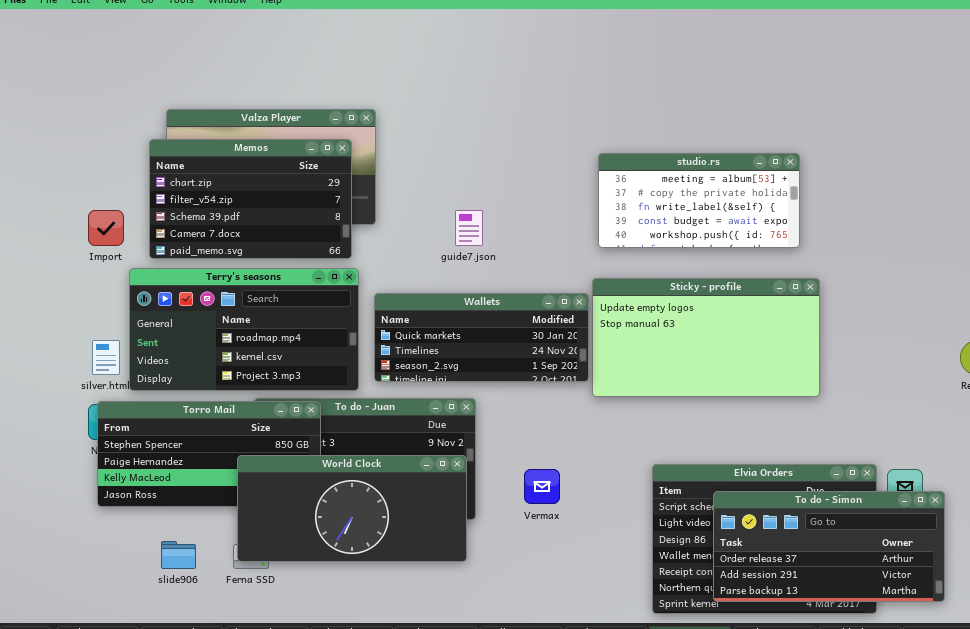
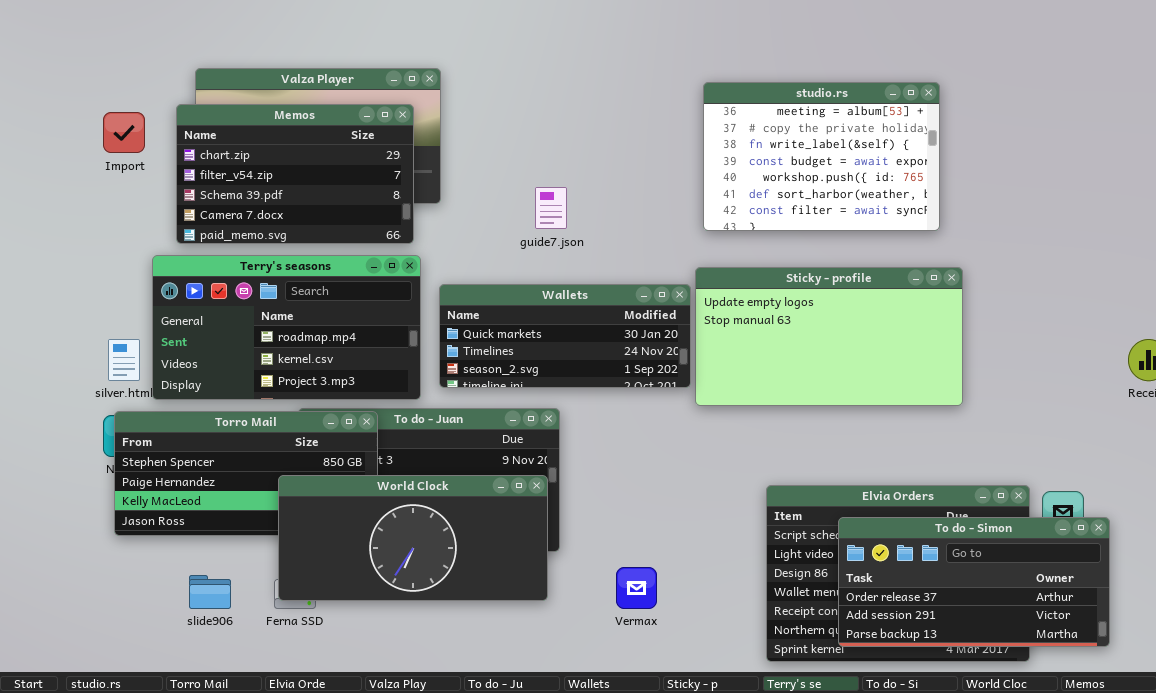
studio.rs: [598,153,800,248] -> [703,82,940,231], resized
Import: [88,210,124,246] -> [103,112,145,153], moved
Vermax: [524,469,560,504] -> [616,567,657,609], moved

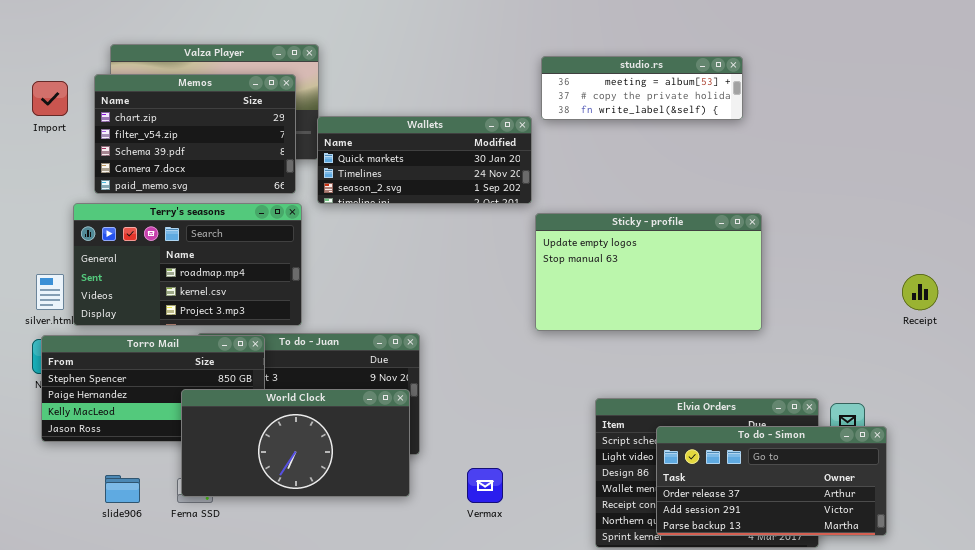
studio.rs: [703,82,940,231] -> [541,56,743,120], resized
Wallets: [439,284,691,388] -> [317,116,532,204], moved

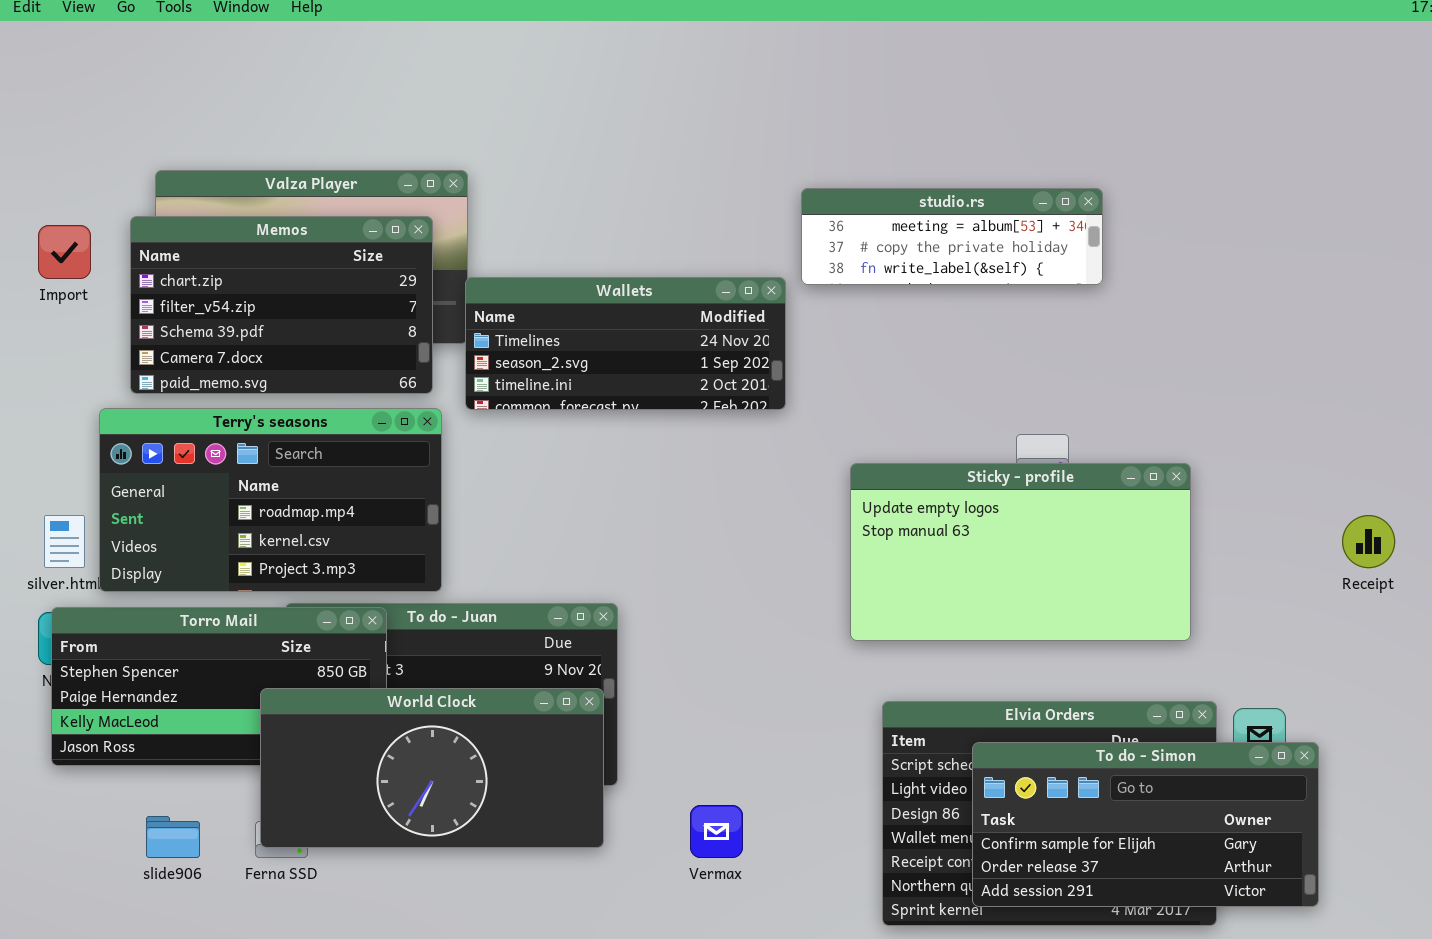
Wallets: [317,116,532,204] -> [465,277,786,410], scrolled down 1 row
Sticky - profile: [535,213,762,331] -> [850,463,1191,641], moved
To do - Simon: [656,426,887,536] -> [972,742,1319,907], scrolled up 1 row

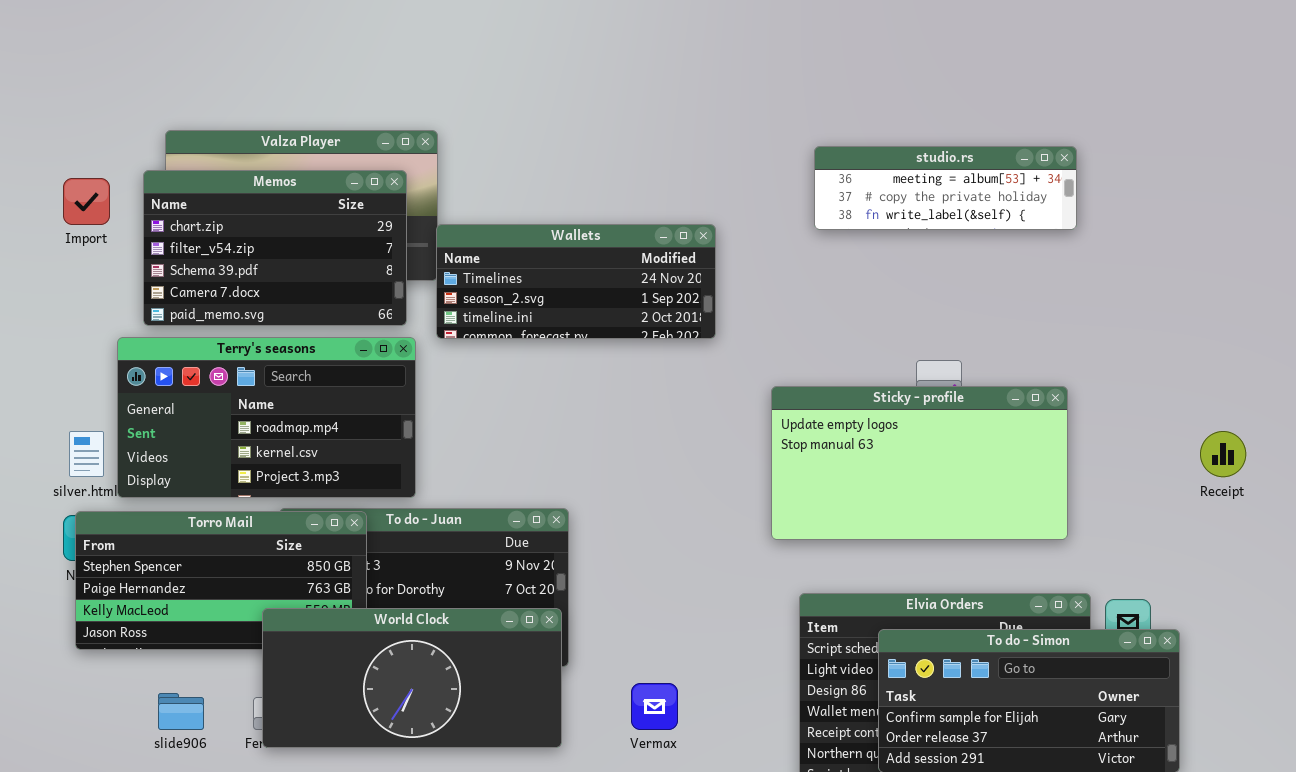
studio.rs: [801,188,1103,285] -> [814,146,1077,230], moved
World Clock: [260,688,604,848] -> [262,608,562,748], moved

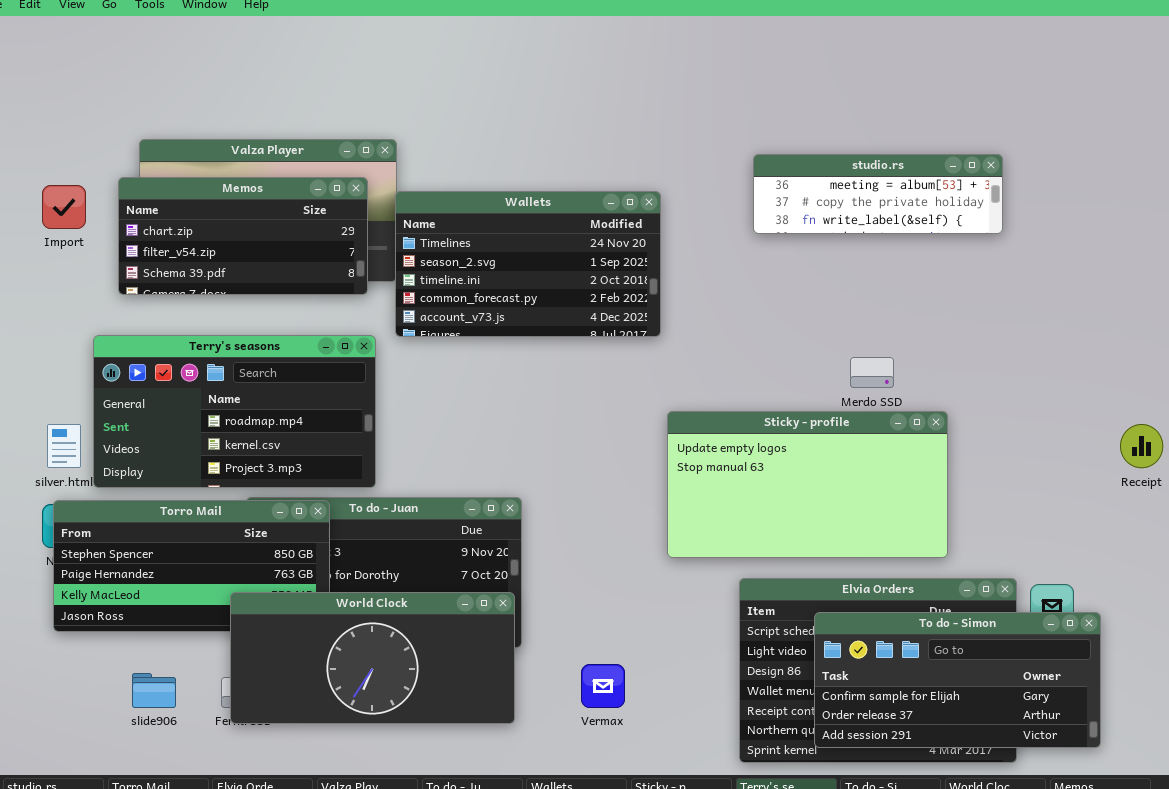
Memos: [143,170,407,326] -> [118,177,368,295], resized
Wallets: [436,224,716,339] -> [395,191,661,337], resized
Sticky - profile: [771,386,1068,540] -> [667,411,948,558], moved

